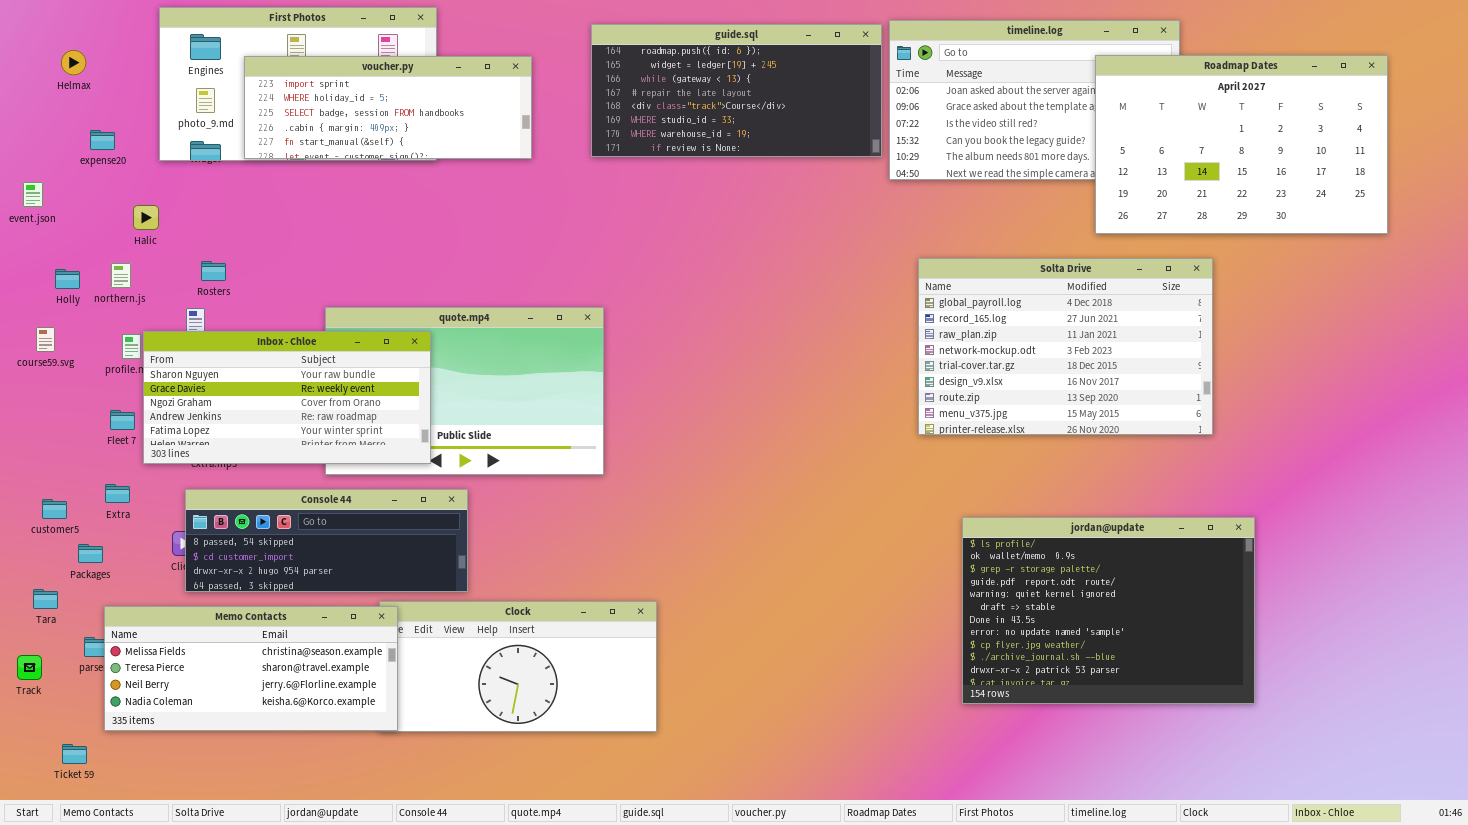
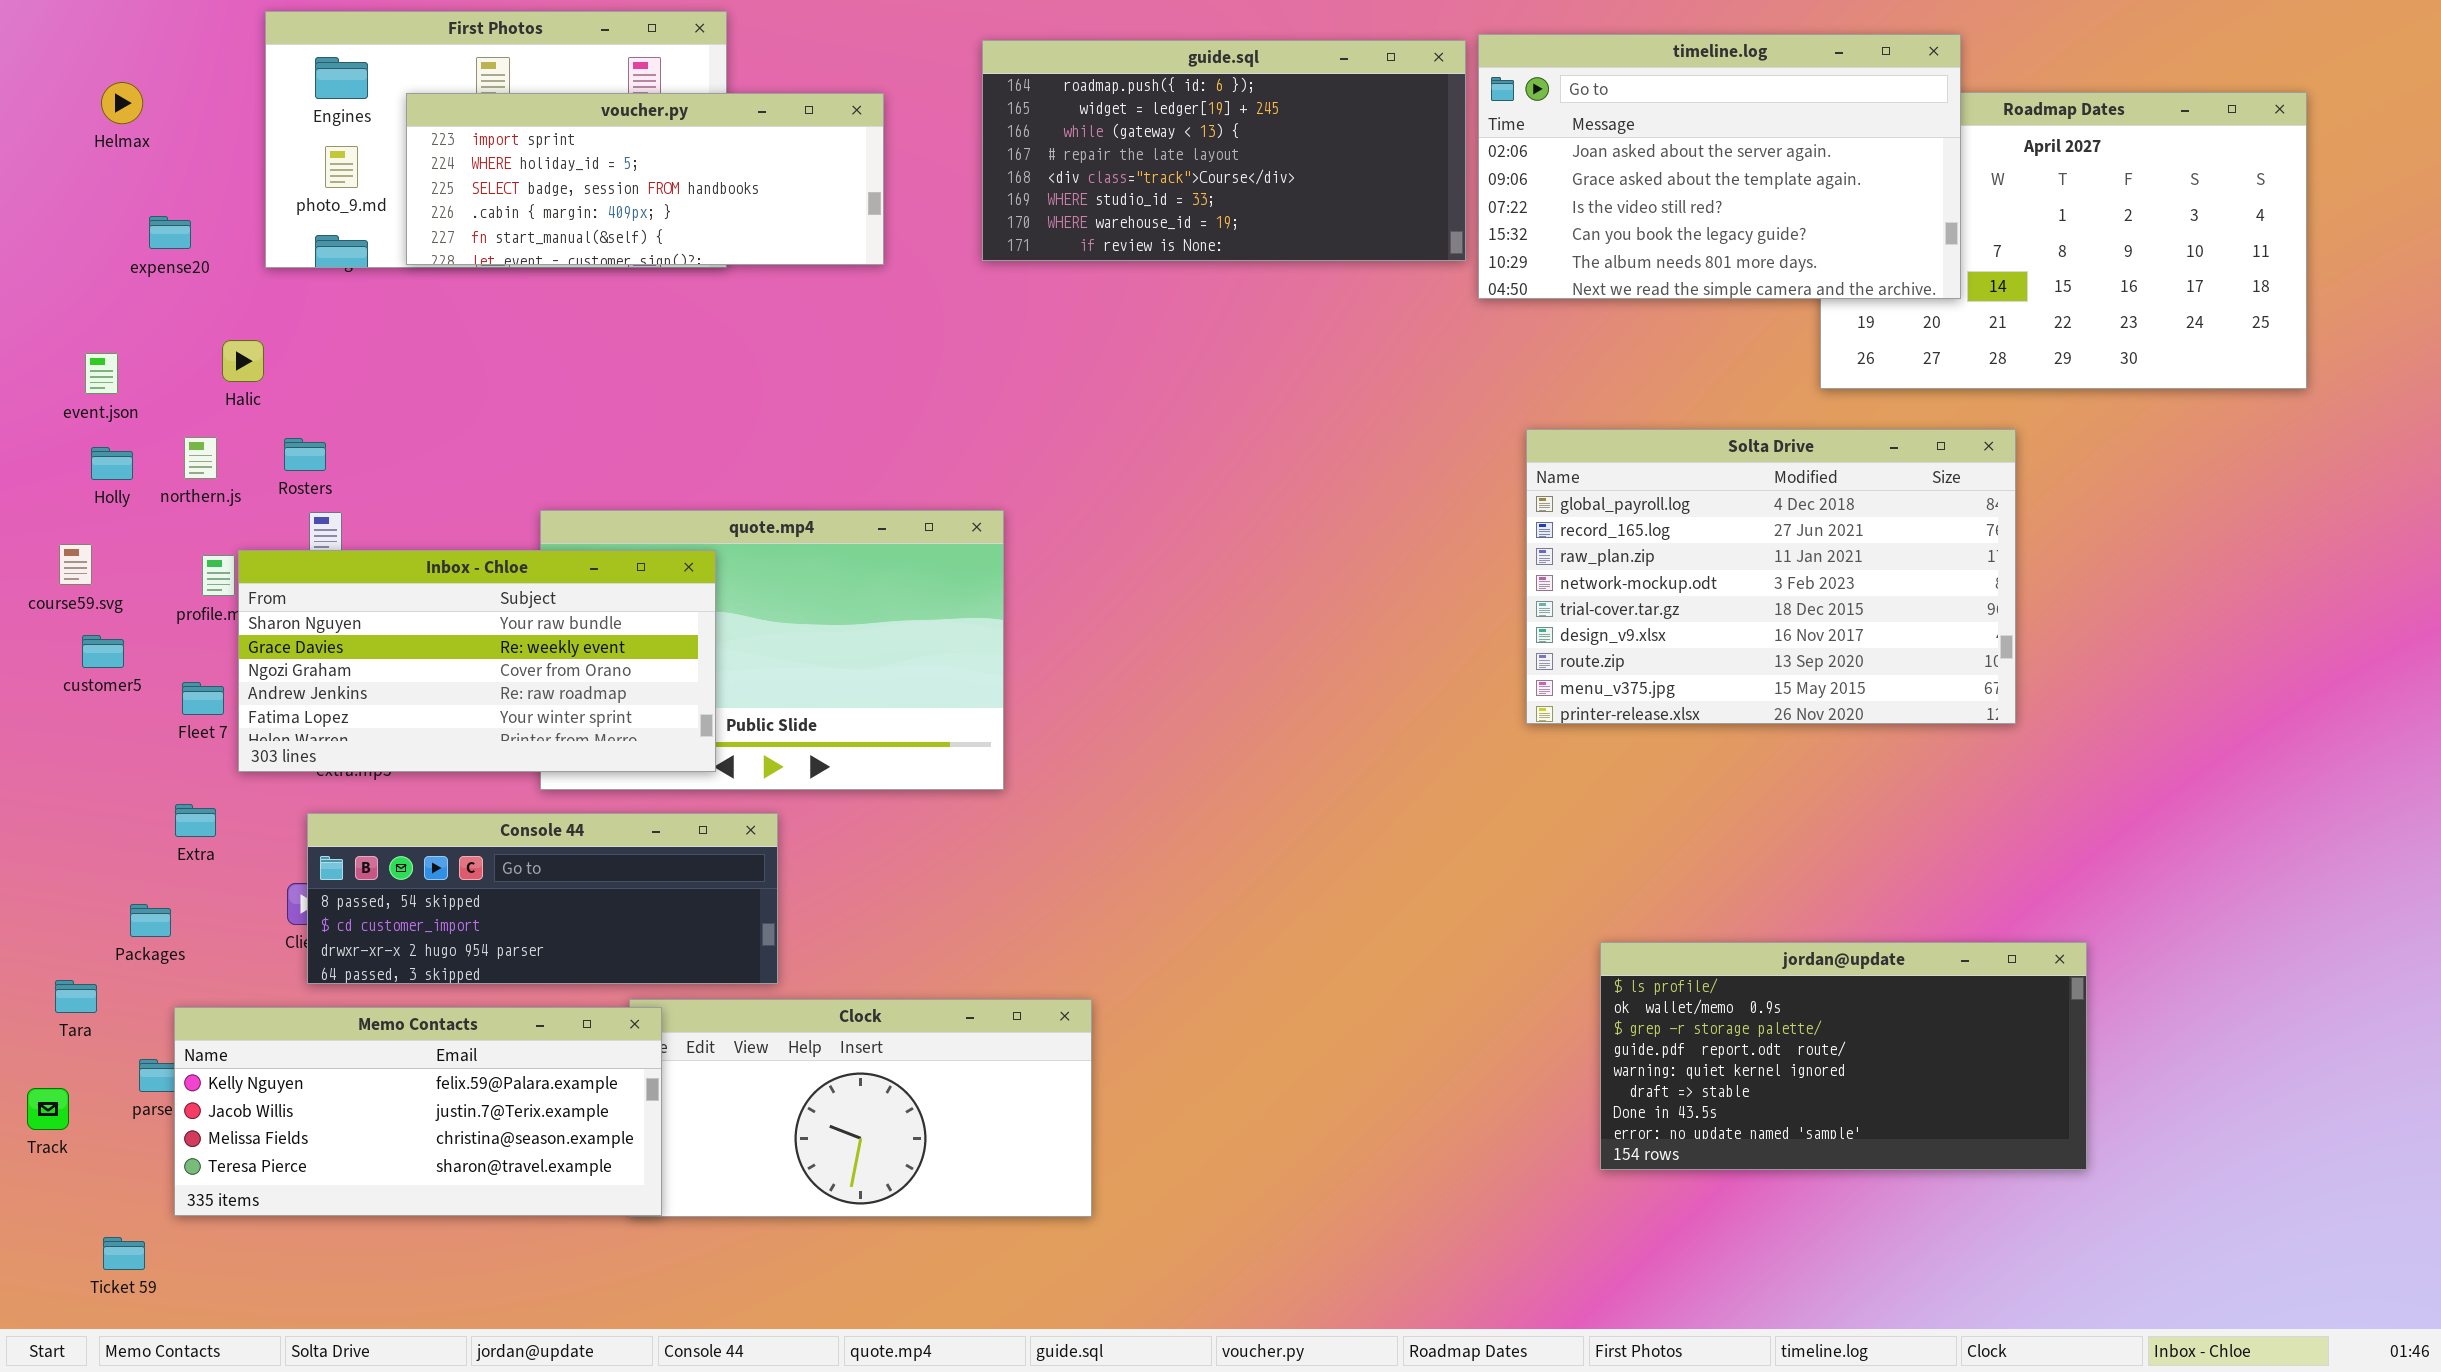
timeline.log: [889,20,1180,180] -> [1478,34,1961,299], raised
event.json: [23,182,43,207] -> [85,353,118,394], moved
Rosters: [201,261,226,281] -> [284,438,326,471], moved
customer5: [42,499,67,519] -> [82,635,124,668], moved
jordan@update: [962,517,1255,704] -> [1600,942,2087,1170], resized
Memo Contacts: [104,606,398,731] -> [174,1007,662,1216], scrolled up 2 rows

